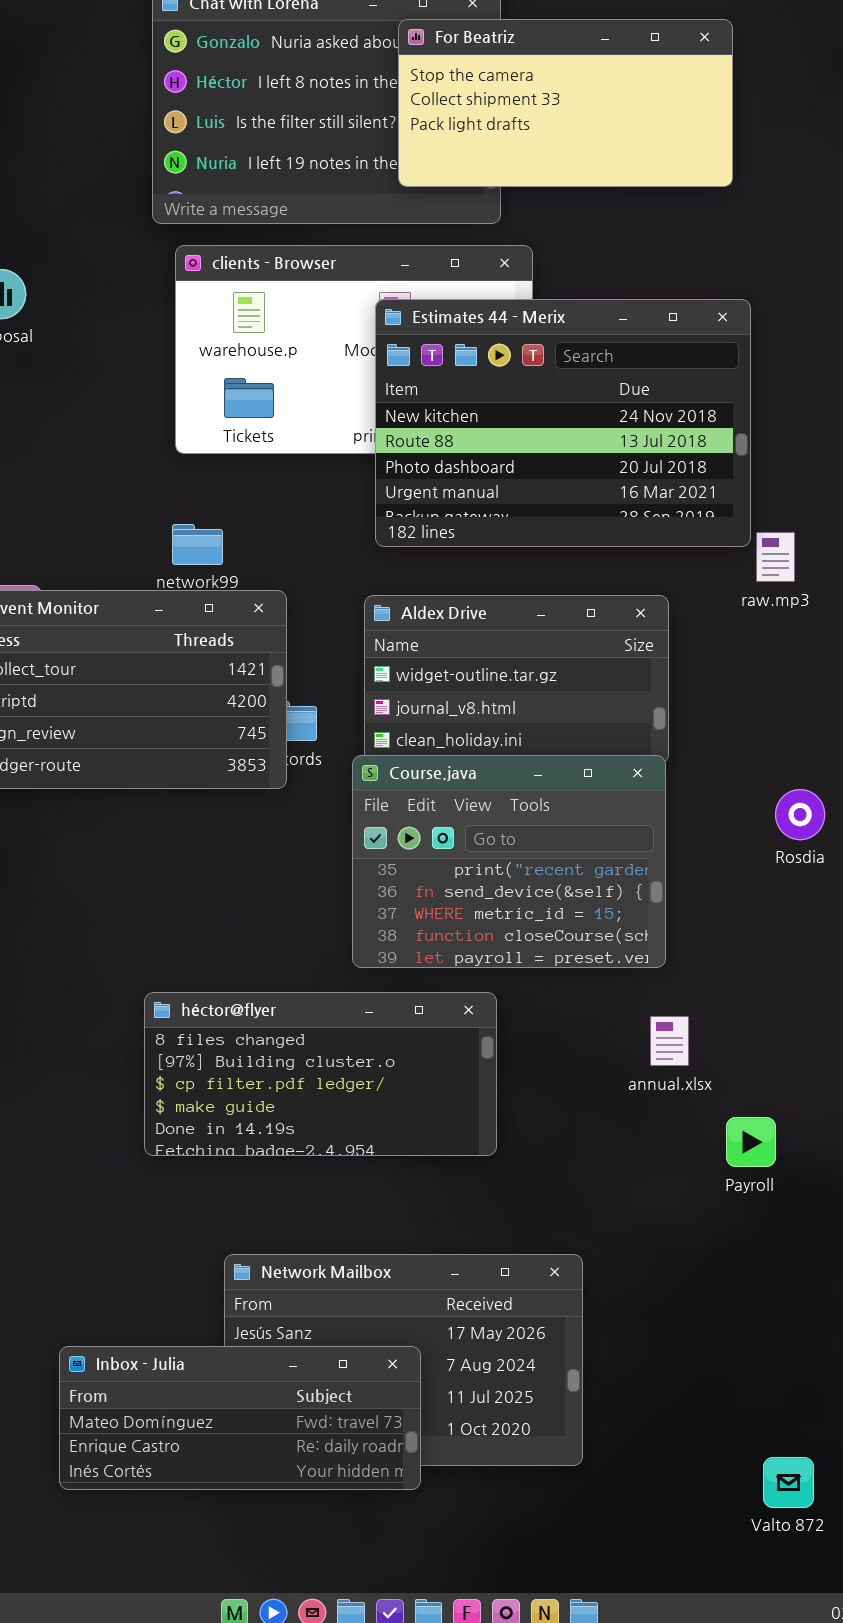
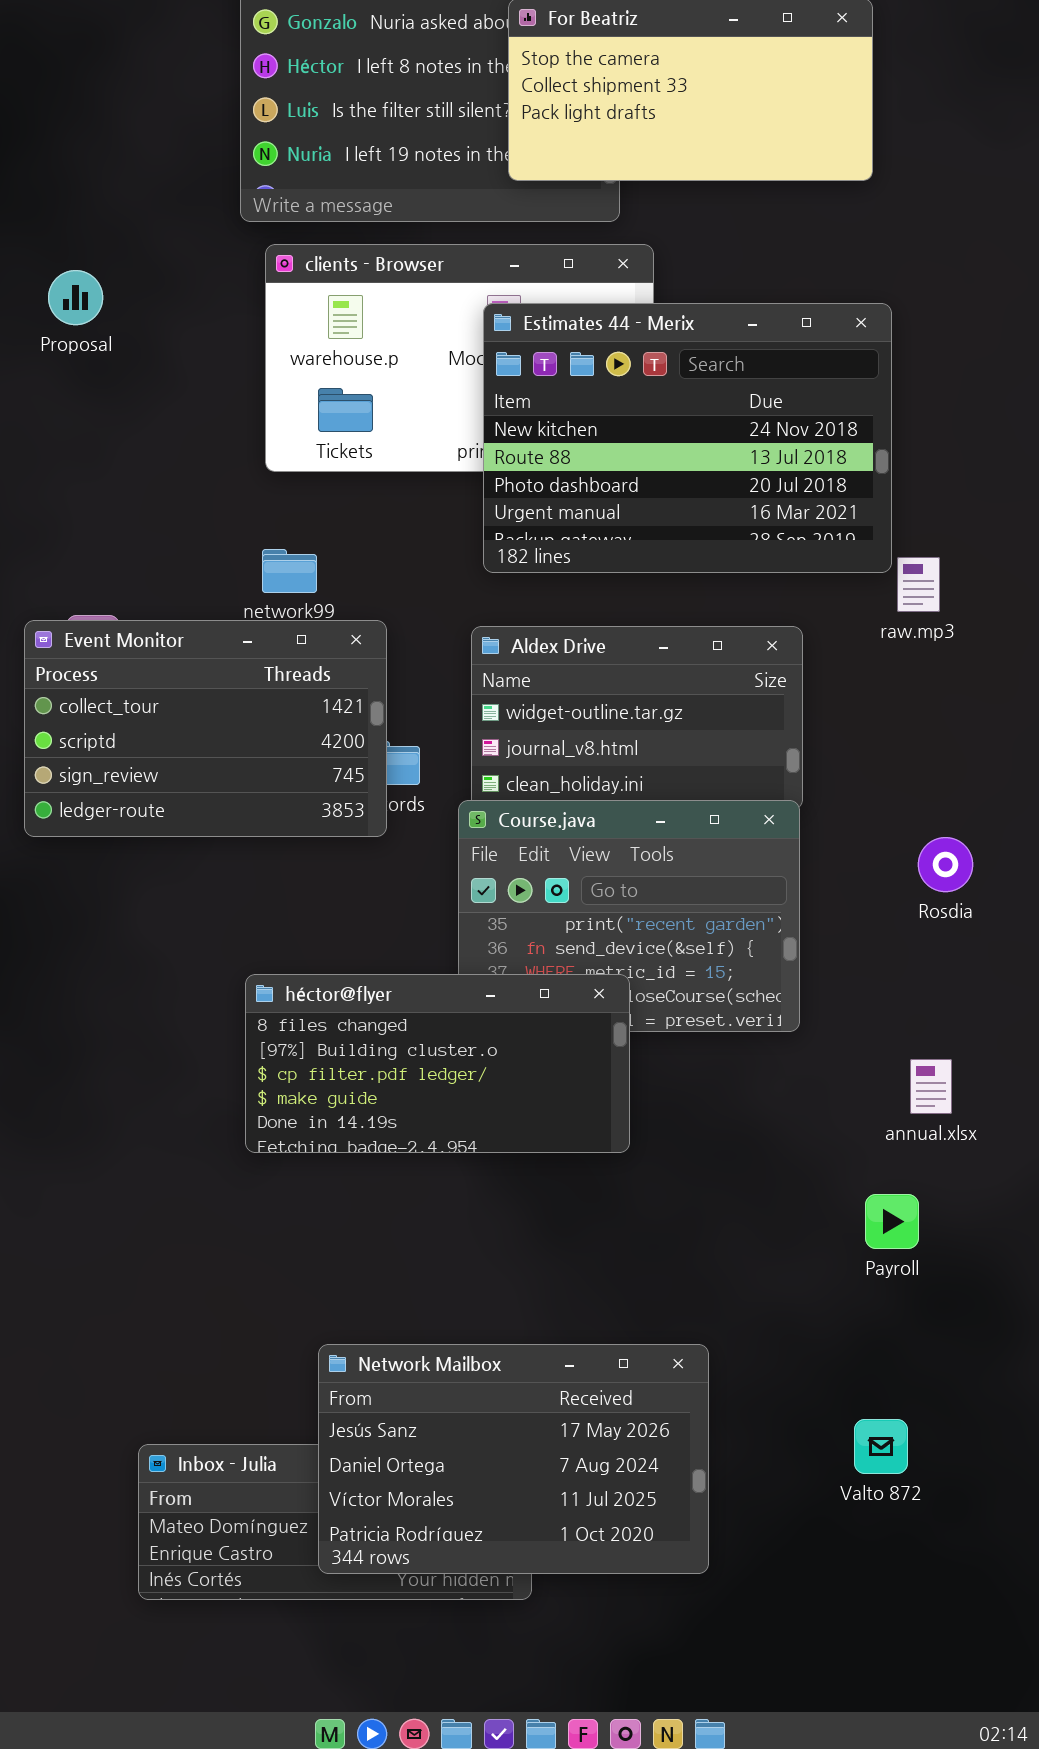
héctor@flyer: [144,992,497,1156] -> [245,974,630,1153], moved
annual.xlsx: [650,1016,689,1066] -> [910,1059,952,1114], moved
Network Mailbox: [224,1254,583,1466] -> [318,1344,709,1574], raised
Valto 872: [763,1457,814,1508] -> [854,1419,908,1474], moved

